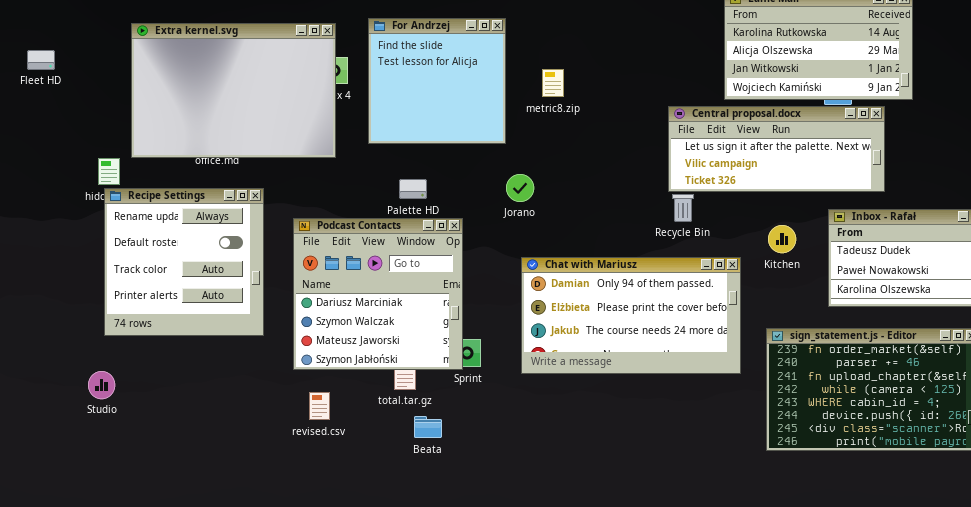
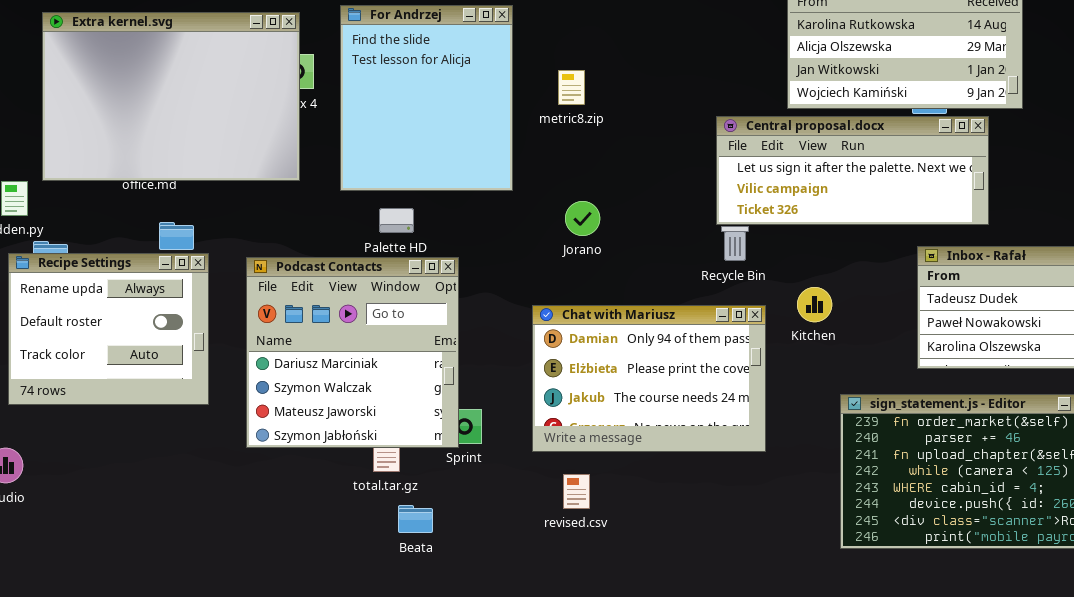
For Andrzej: [368,18,506,144] -> [340,5,513,191], resized
Jorano: [506,174,534,202] -> [565,201,600,236], moved
Recipe Settings: [104,188,264,336] -> [8,253,209,405], resized
Kitchen: [768,225,796,253] -> [797,287,832,322], moved
Chat with Mariusz: [521,257,741,374] -> [532,305,766,452], resized
revised.csv: [309,392,330,420] -> [563,474,590,509], moved

